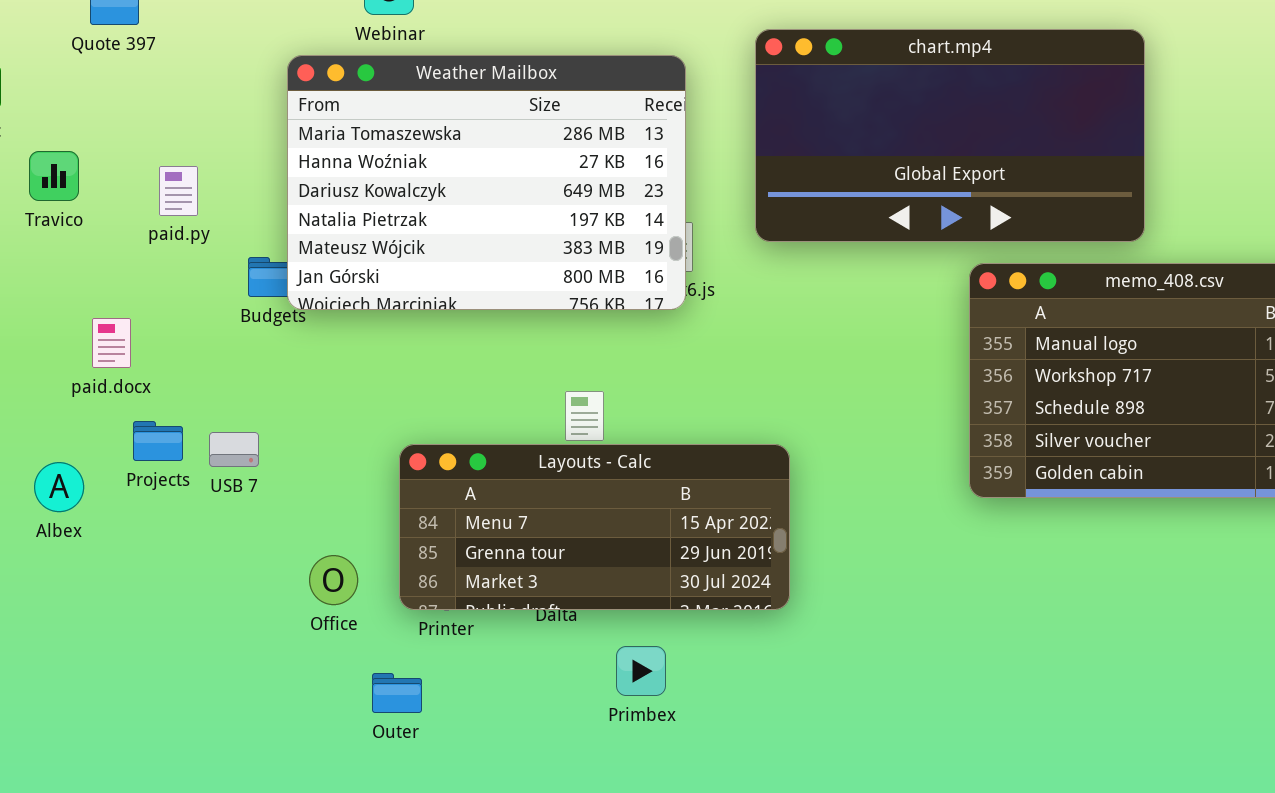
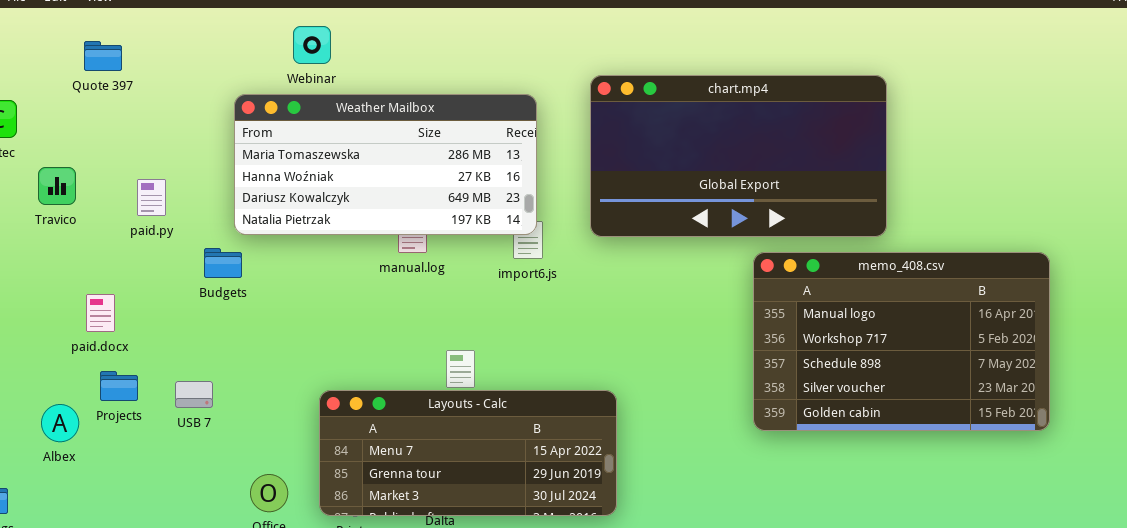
Weather Mailbox: [287,55,686,310] -> [234,94,537,235], resized
Projects: [133,421,183,461] -> [100,371,138,401], moved

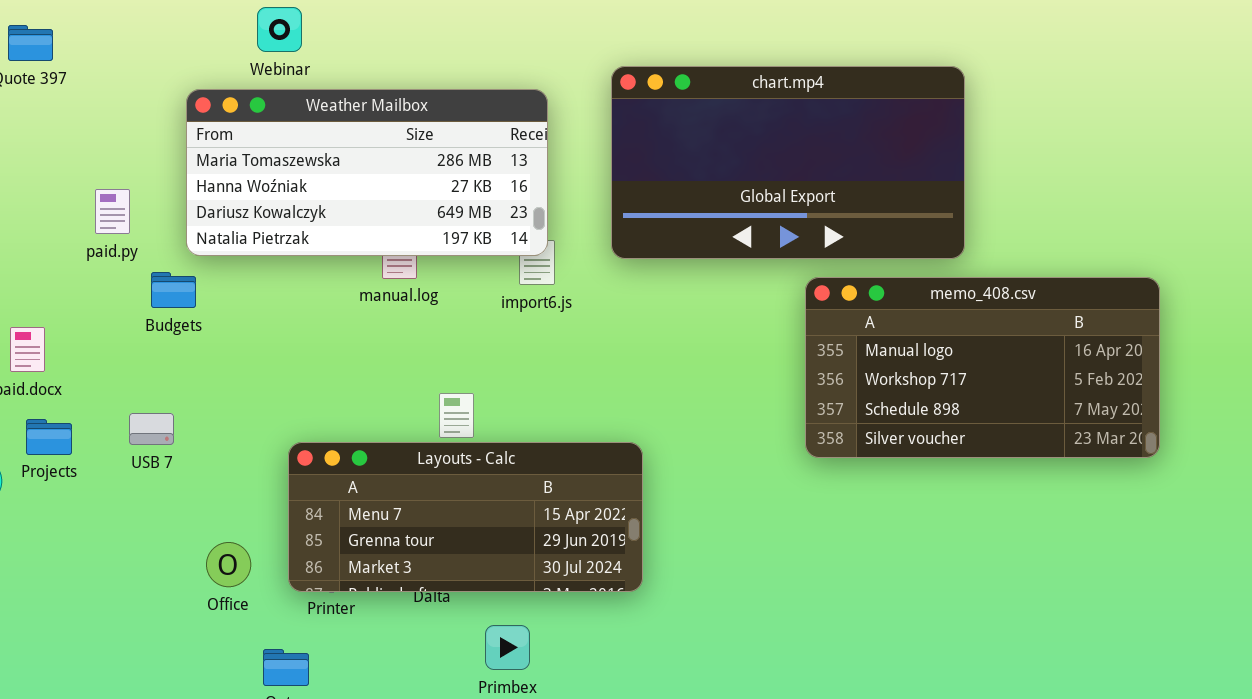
paid.py: [137,179,166,216] -> [95,189,130,234], moved
memo_408.csv: [753,252,1050,431] -> [805,277,1160,458], resized
USB 7: [175,381,213,408] -> [129,413,174,445], moved

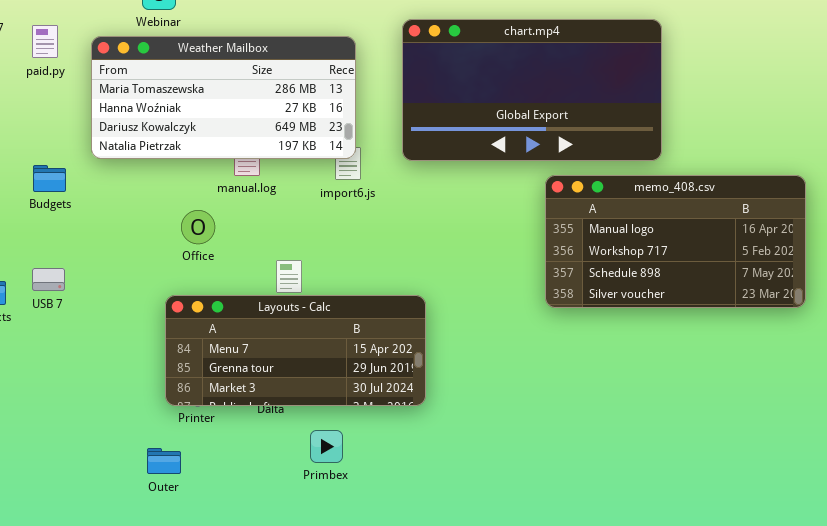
paid.py: [95,189,130,234] -> [32,25,58,58], moved
Budgets: [151,272,196,308] -> [33,165,66,192], moved
USB 7: [129,413,174,445] -> [32,268,65,291], moved
Office: [206,542,251,587] -> [181,210,215,244], moved

